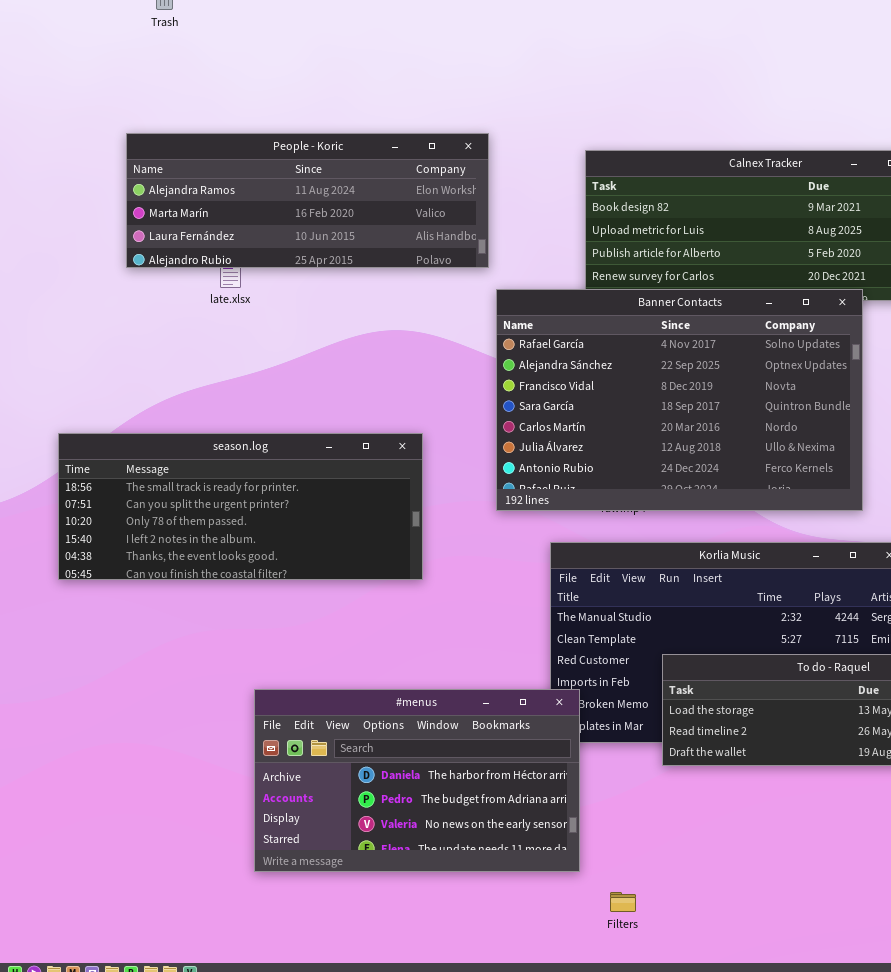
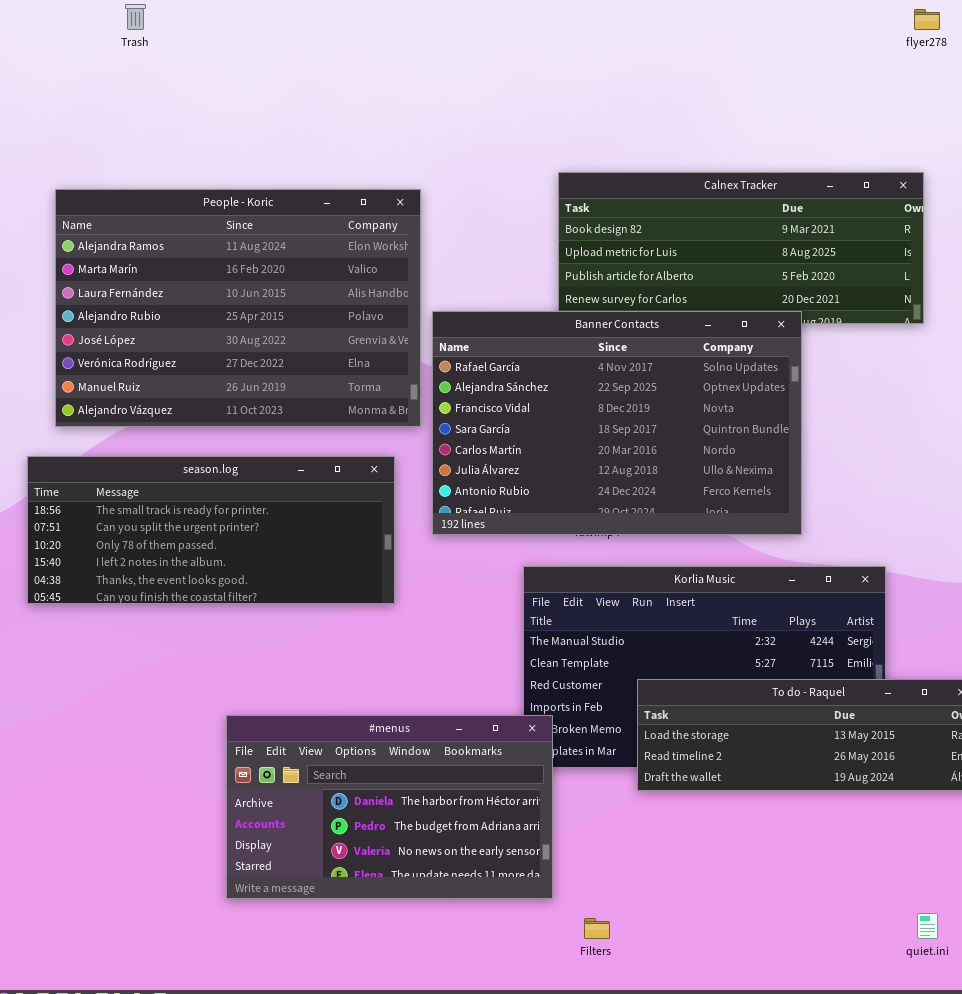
People - Koric: [126,133,489,268] -> [55,189,421,427], moved, resized
Banner Contacts: [496,289,863,511] -> [432,311,802,535], moved

